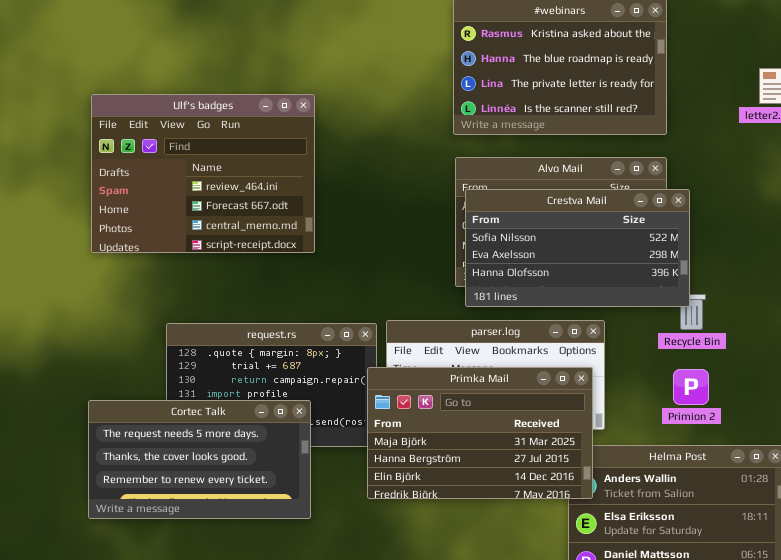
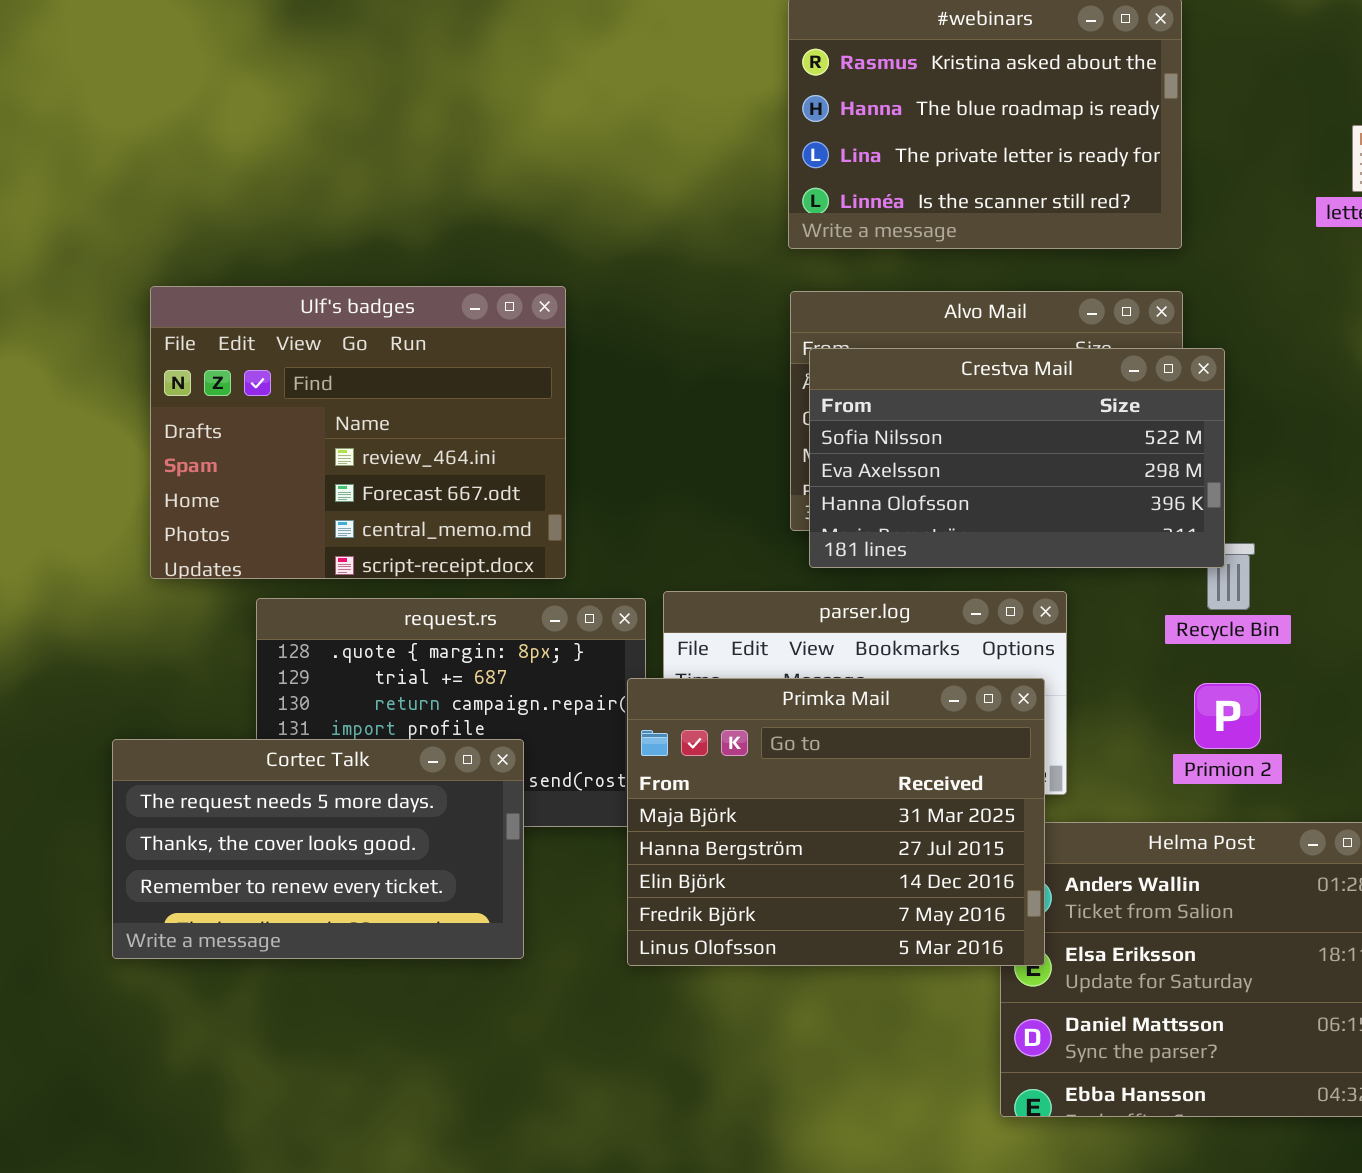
Ulf's badges: [91,94,315,253] -> [150,286,566,579], moved
Primka Mail: [367,367,593,499] -> [627,678,1045,966], resized

